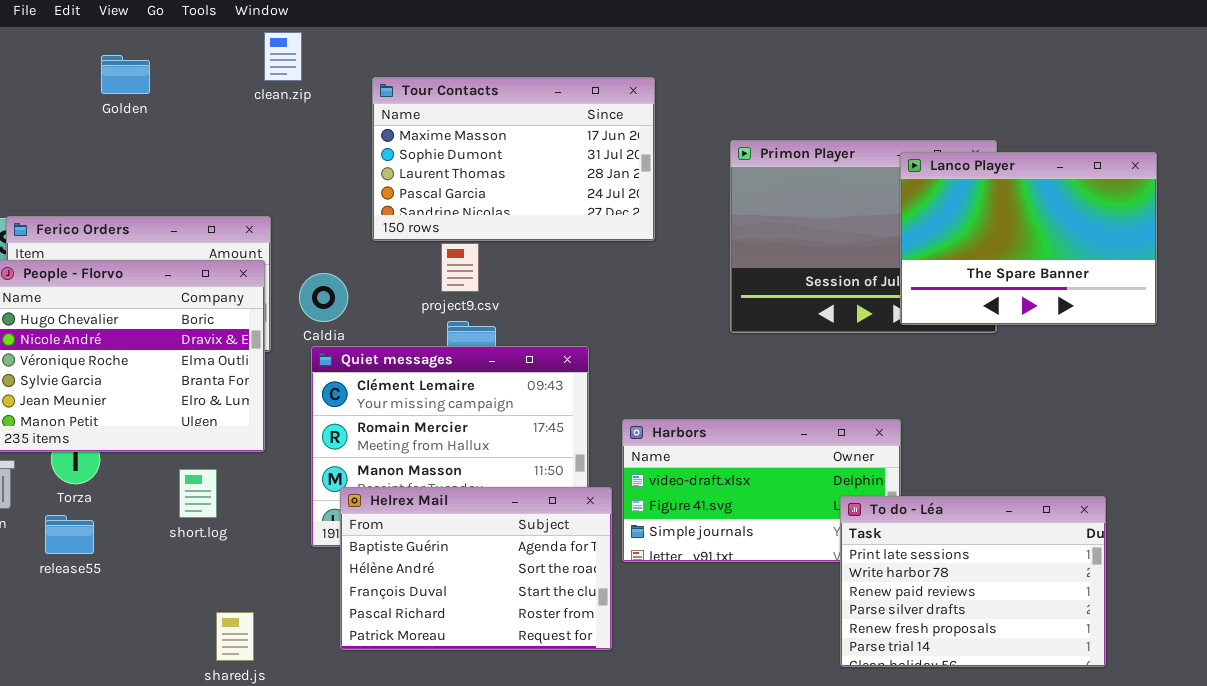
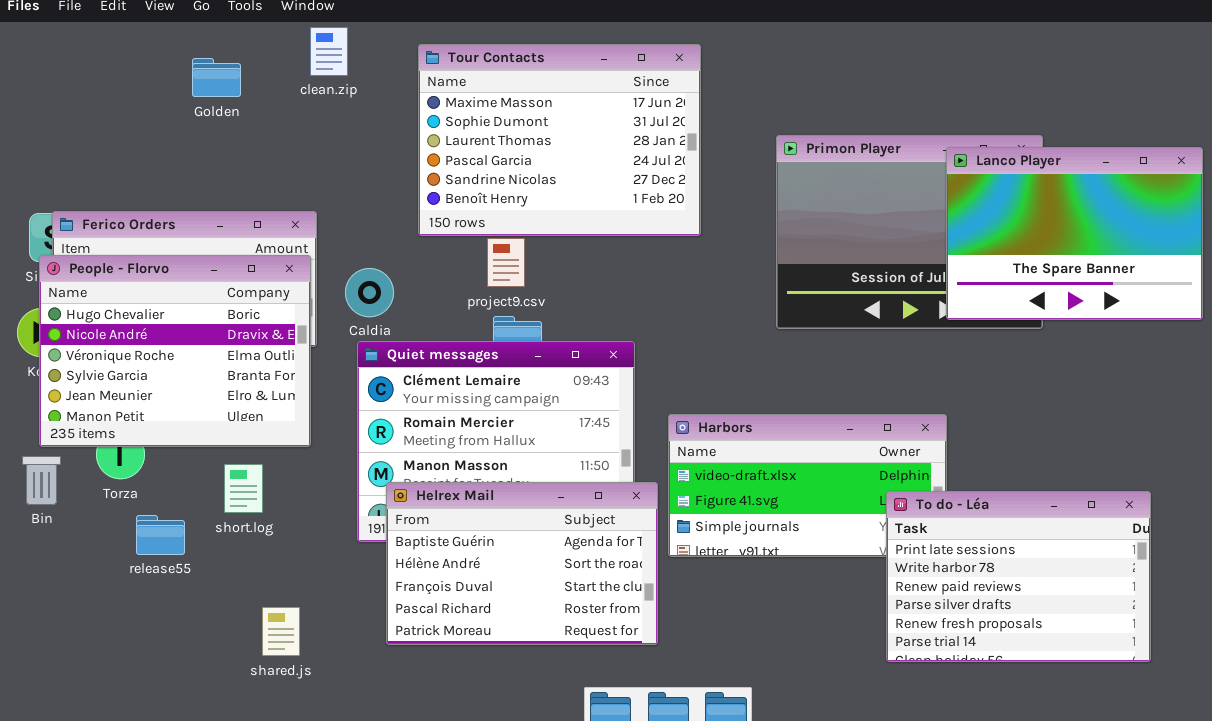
Golden: [101,55,150,94] -> [192,58,241,97], moved
Tour Contacts: [372,77,655,241] -> [418,44,701,236], resized
release55: [45,515,94,554] -> [136,515,185,555], moved

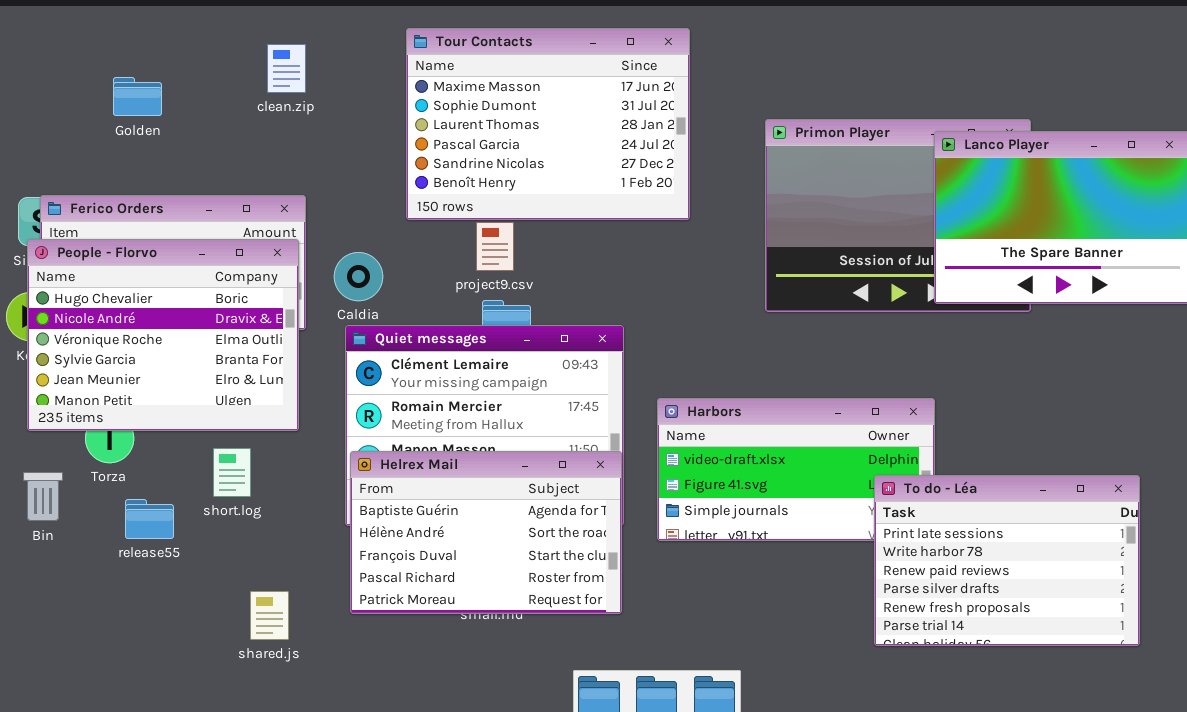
clean.zip: [310,27,348,76] -> [267,44,306,93], moved
Golden: [192,58,241,97] -> [113,77,162,116], moved
Bin: [22,456,61,505] -> [23,472,63,521], moved
Helrex Mail: [386,482,658,645] -> [350,451,622,614], moved

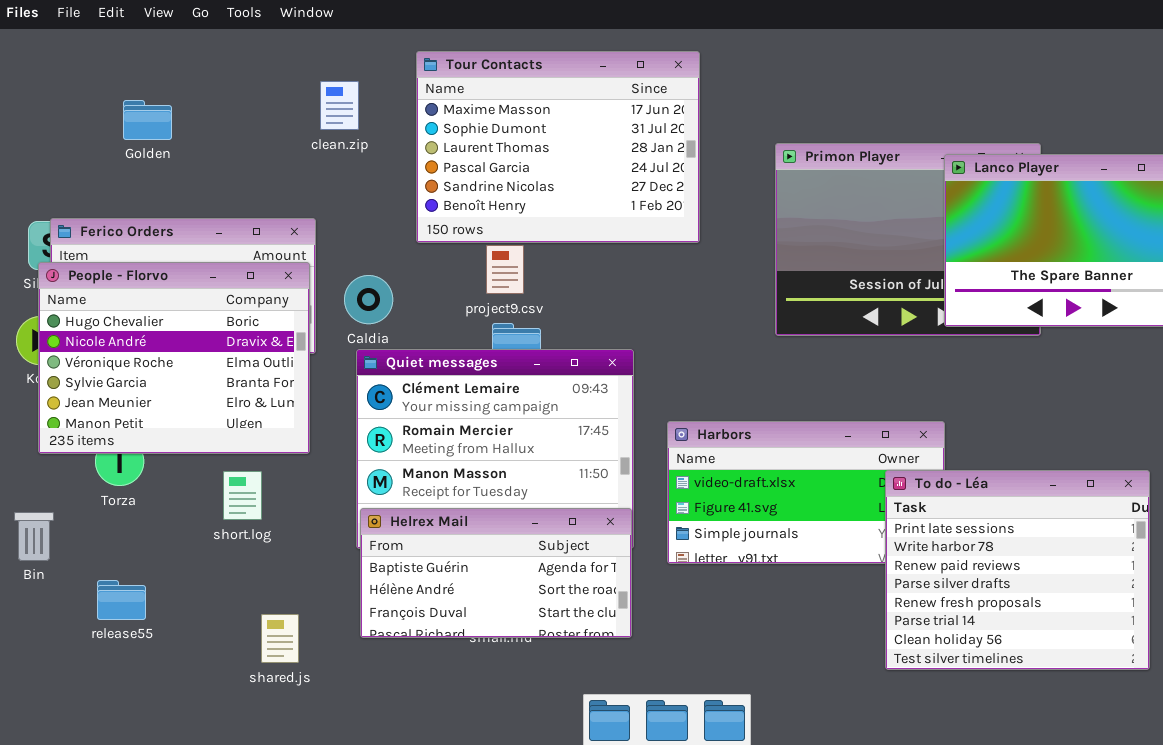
clean.zip: [267,44,306,93] -> [320,81,359,130], moved
Helrex Mail: [350,451,622,614] -> [360,508,632,638], resized
Bin: [23,472,63,521] -> [14,512,54,561], moved
To do - Léa: [874,475,1140,646] -> [885,470,1150,670], resized
release55: [125,499,174,539] -> [97,580,146,620], moved

